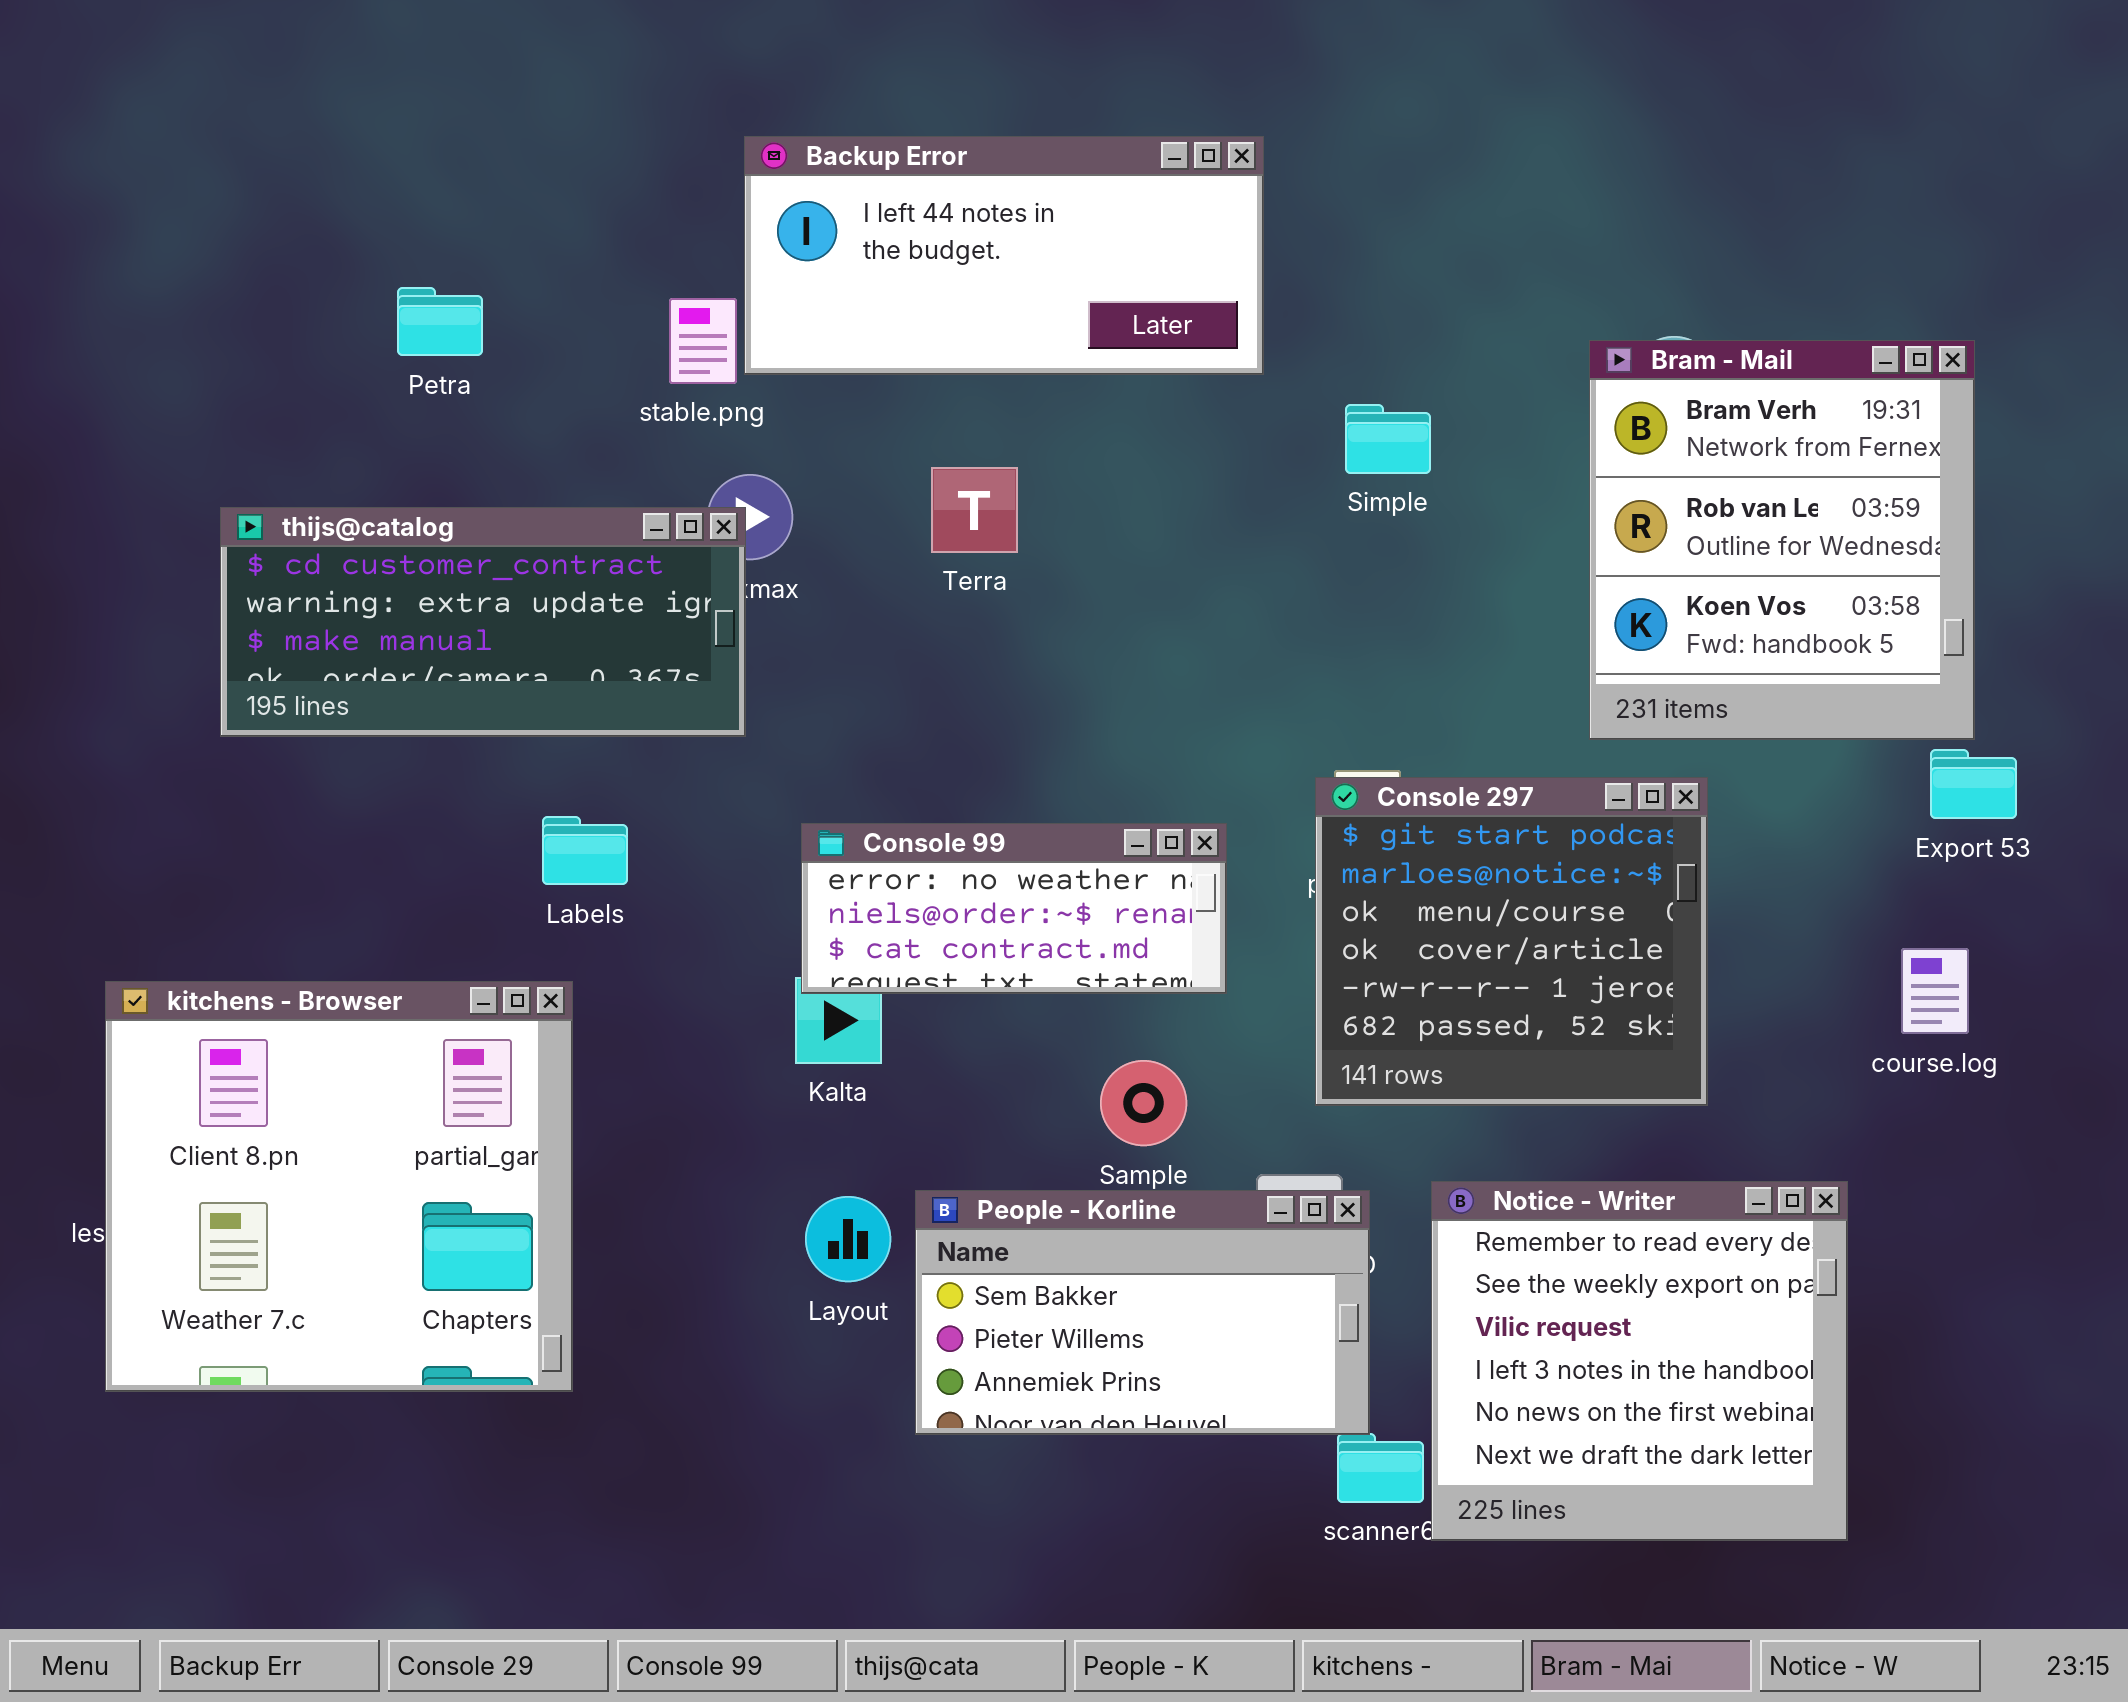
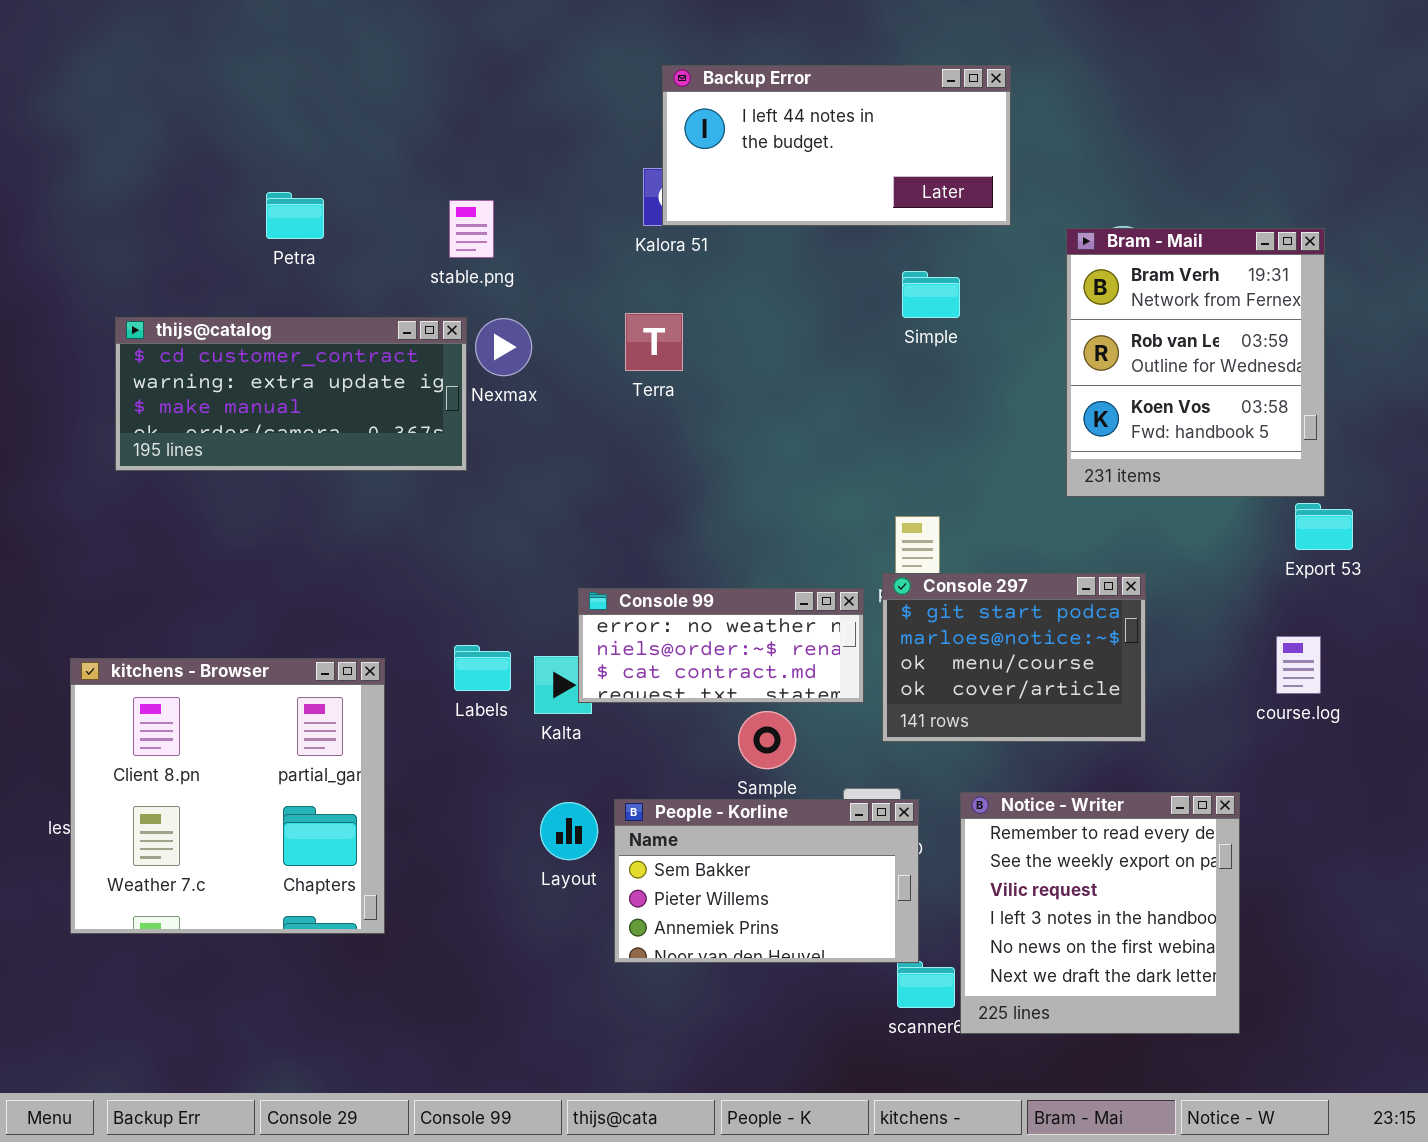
Backup Error: [744,136,1264,375] -> [662,65,1011,226], moved
thijs@catalog: [220,507,746,737] -> [115,317,467,471], moved
Console 297: [1315,777,1708,1106] -> [882,573,1146,742], resized
Labels: [542,816,628,885] -> [454,645,511,691], moved
Console 99: [801,823,1227,994] -> [578,588,864,703], moved

